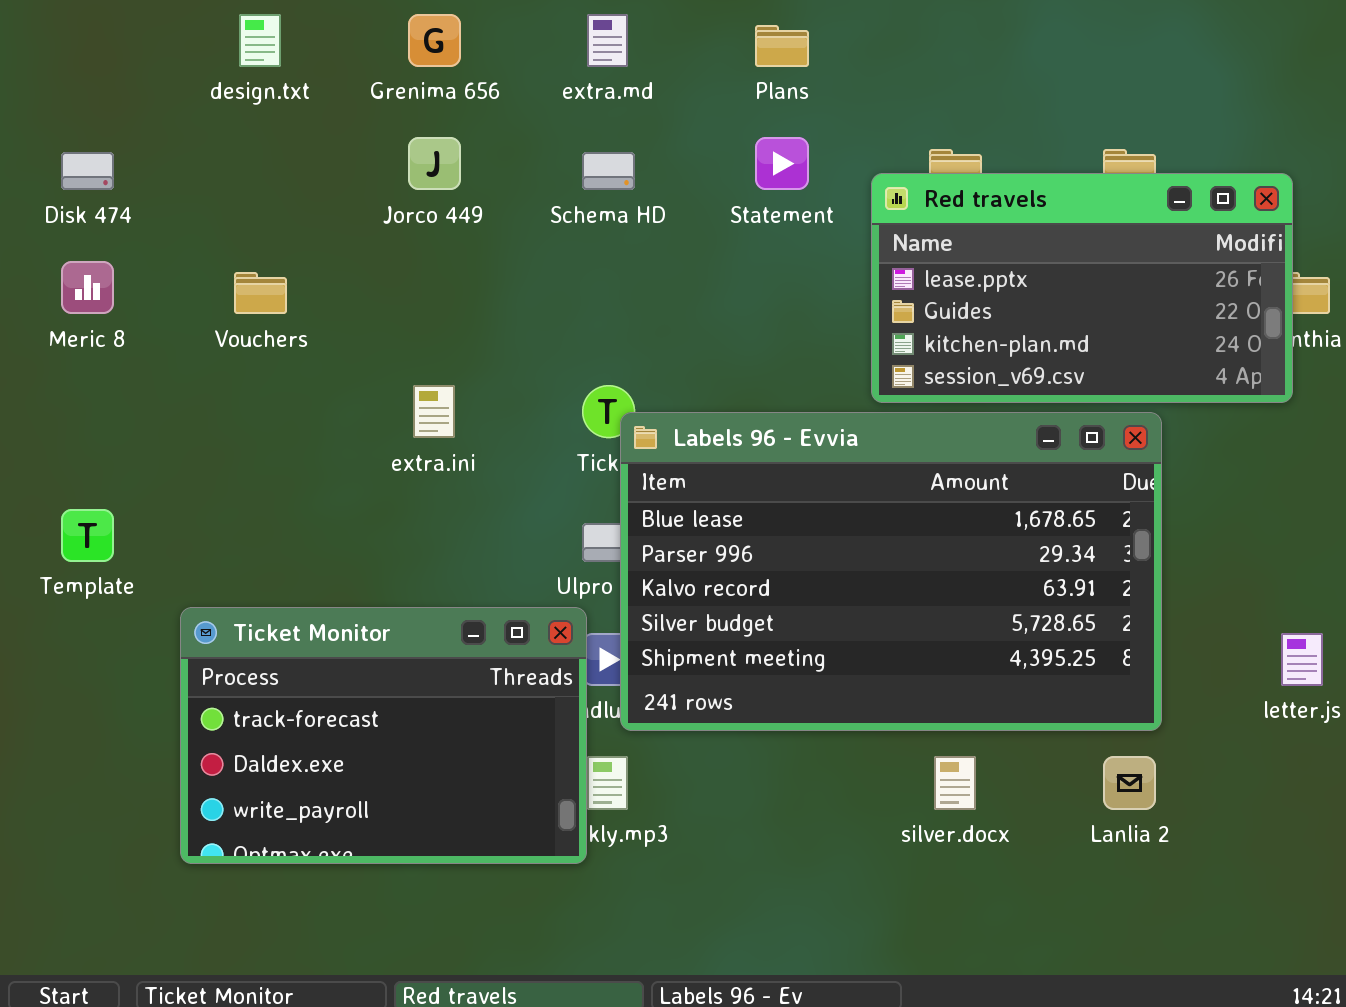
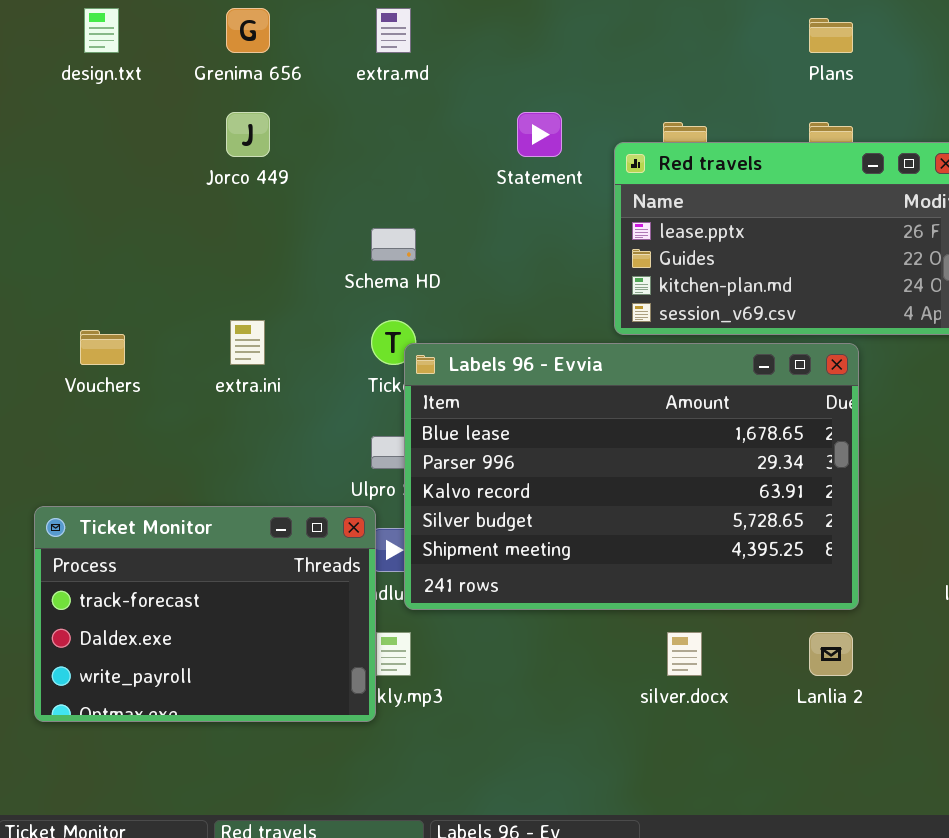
Plans: [755,25,809,67] -> [809,18,853,53], moved
Schema HD: [582,152,635,190] -> [371,228,416,261], moved
Vouchers: [234,272,287,314] -> [80,330,125,365], moved

